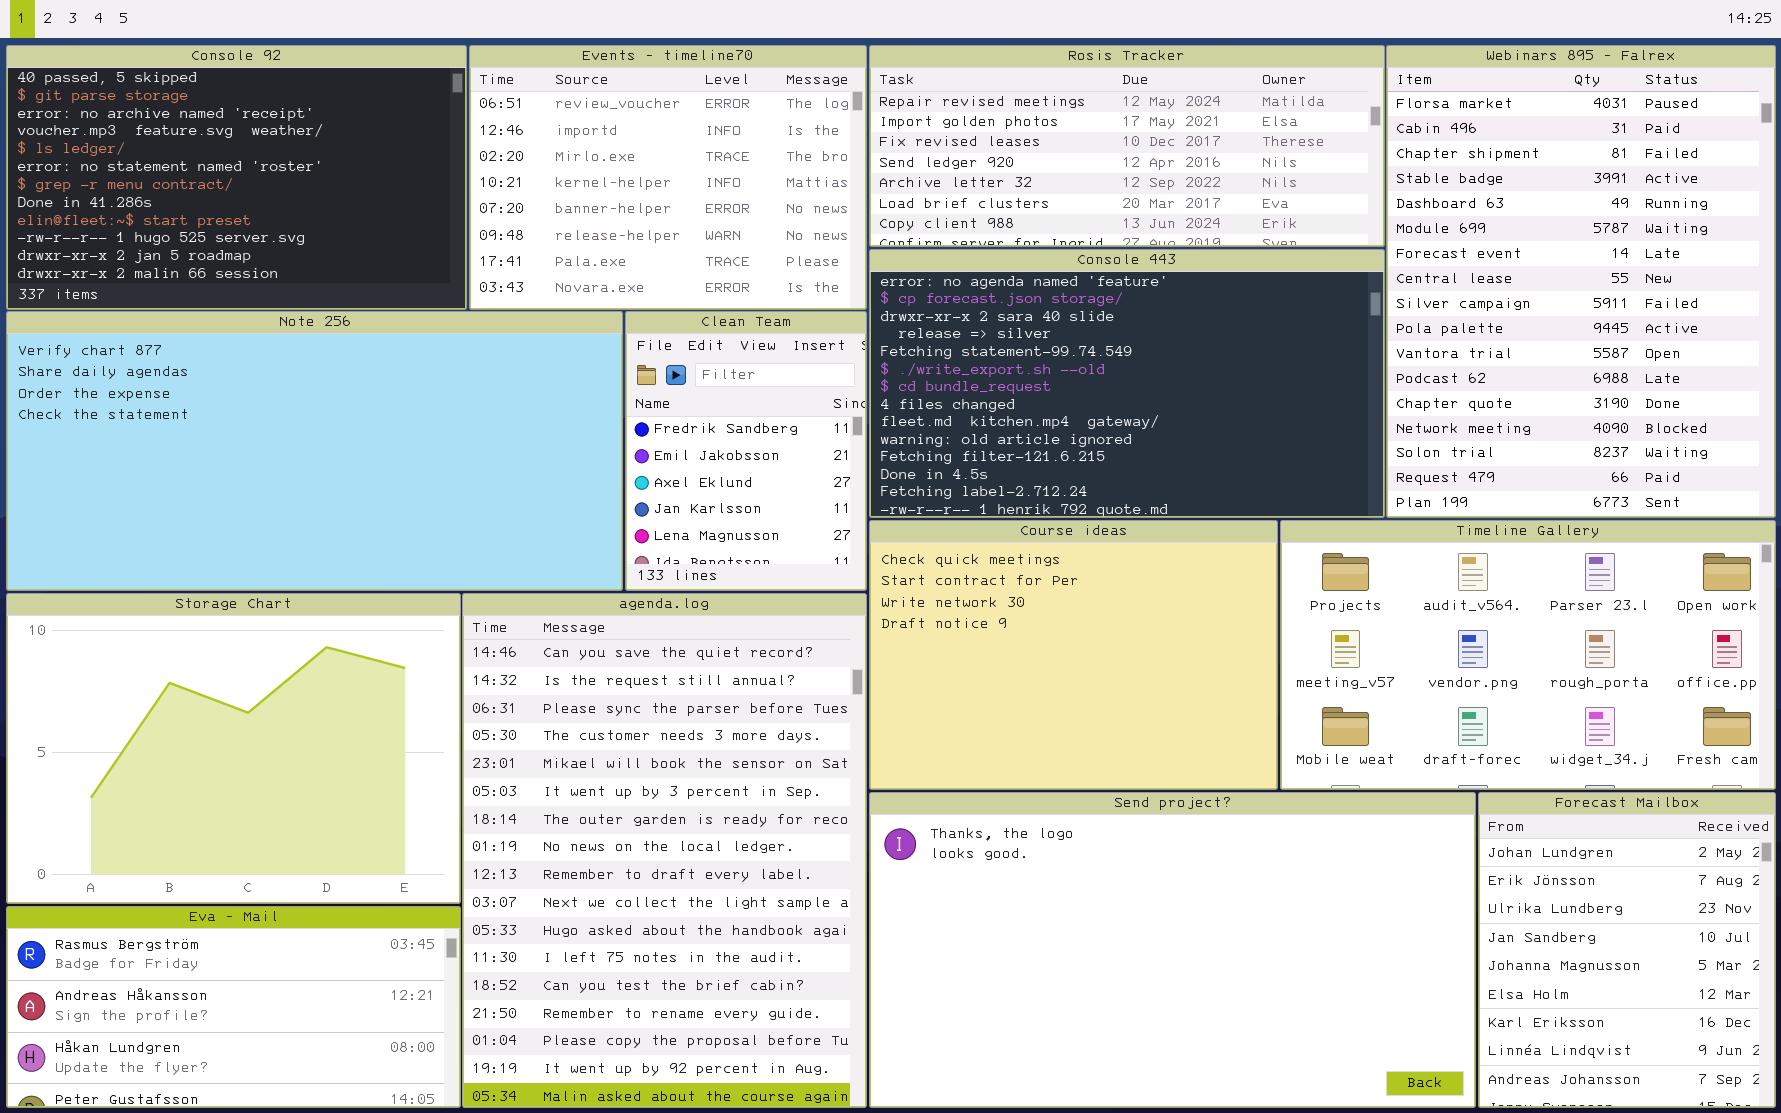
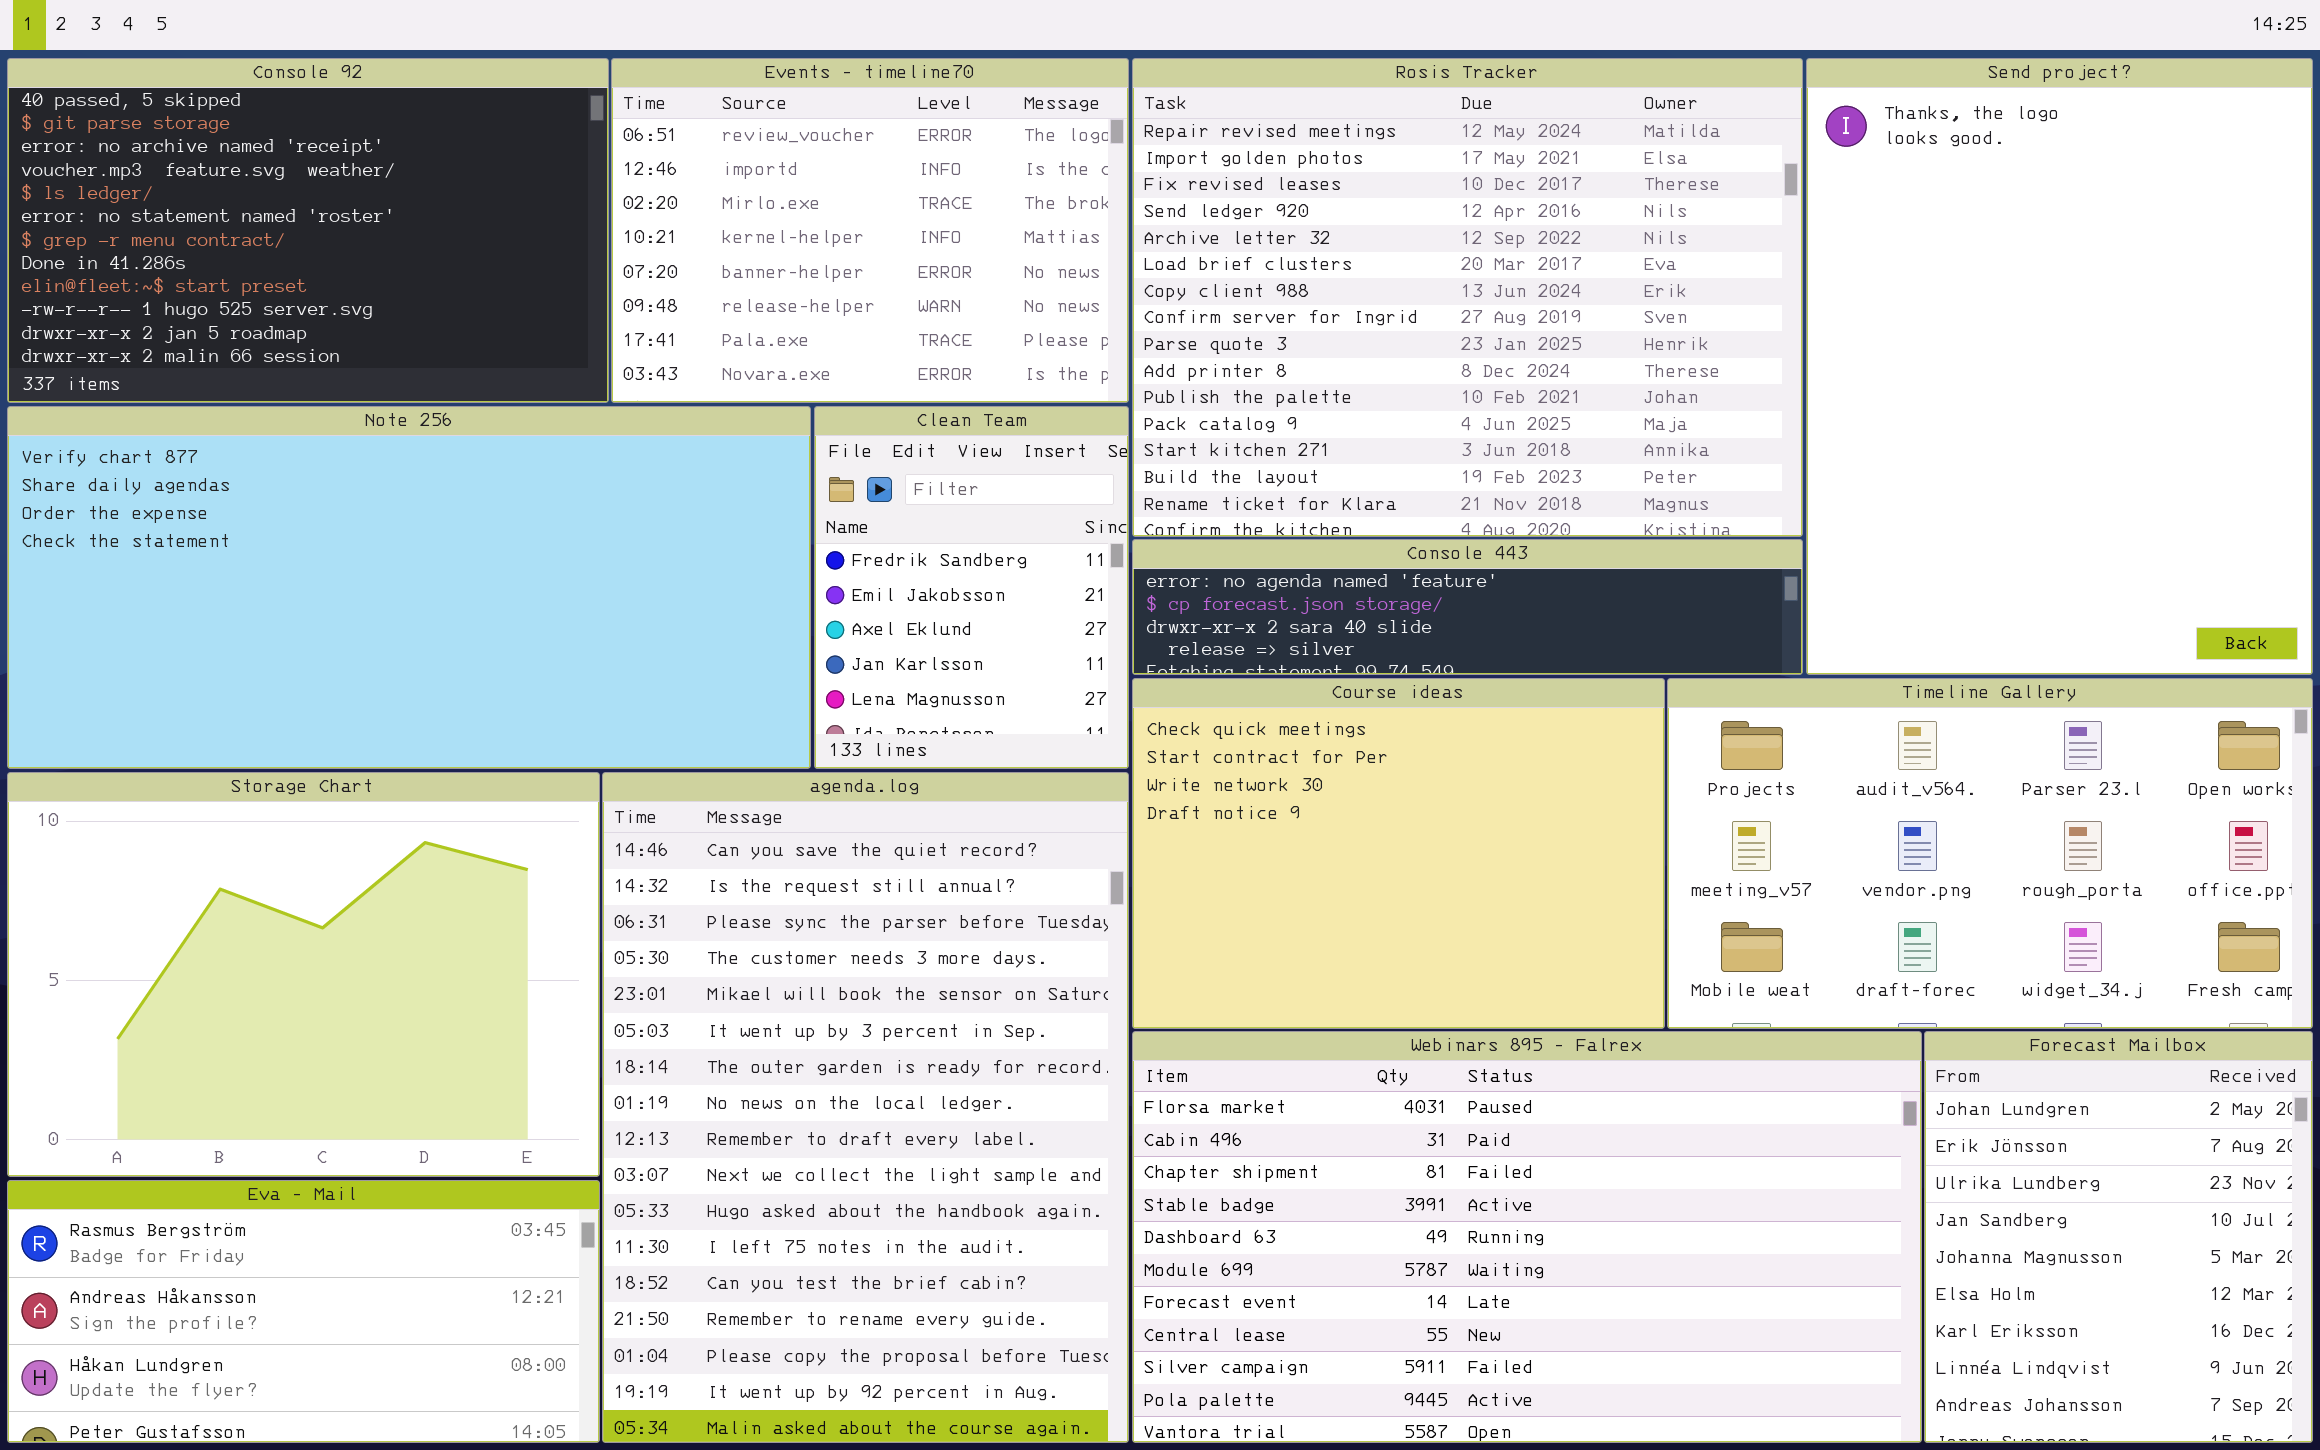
Rosis Tracker: [869,45,1385,247] -> [1132,58,1803,537], resized
Webinars 895 - Falrex: [1386,45,1776,518] -> [1132,1031,1922,1443], moved, resized
Console 443: [869,249,1385,518] -> [1132,539,1803,675], resized
Send project?: [869,792,1476,1108] -> [1806,58,2313,675], moved, resized

